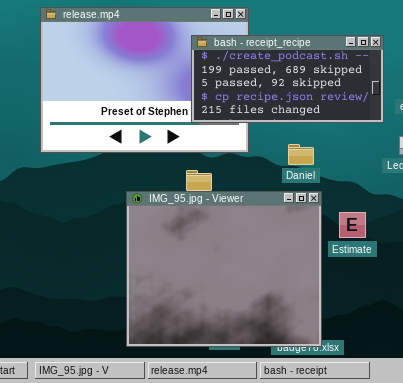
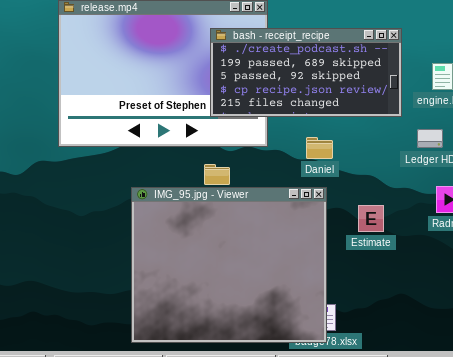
IMG_95.jpg - Viewer: [126,191,322,347] -> [131,187,327,343], moved

